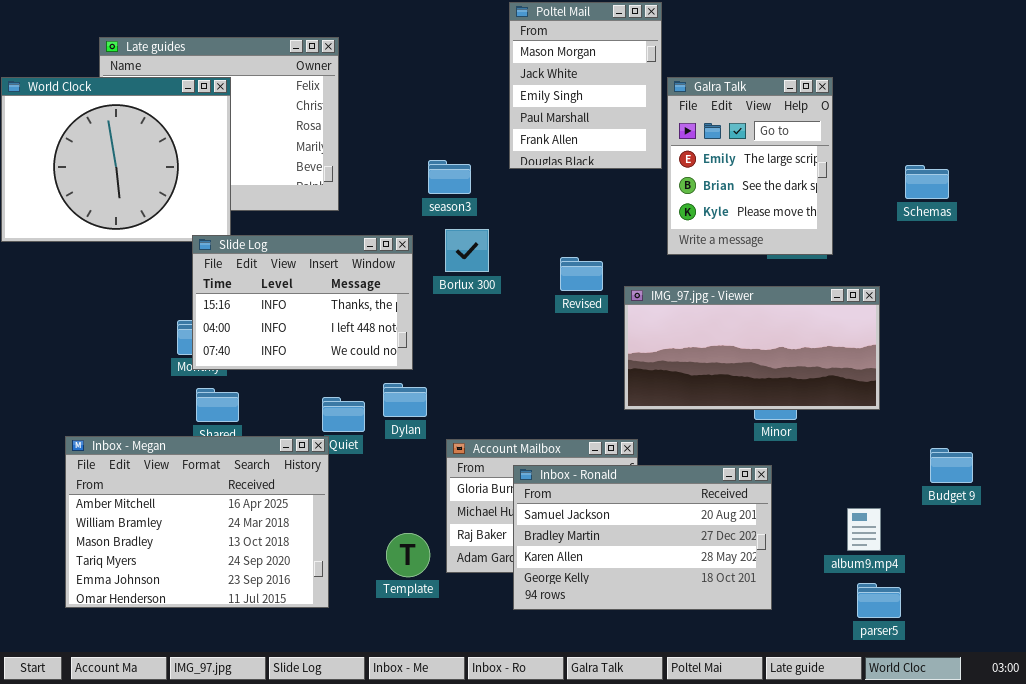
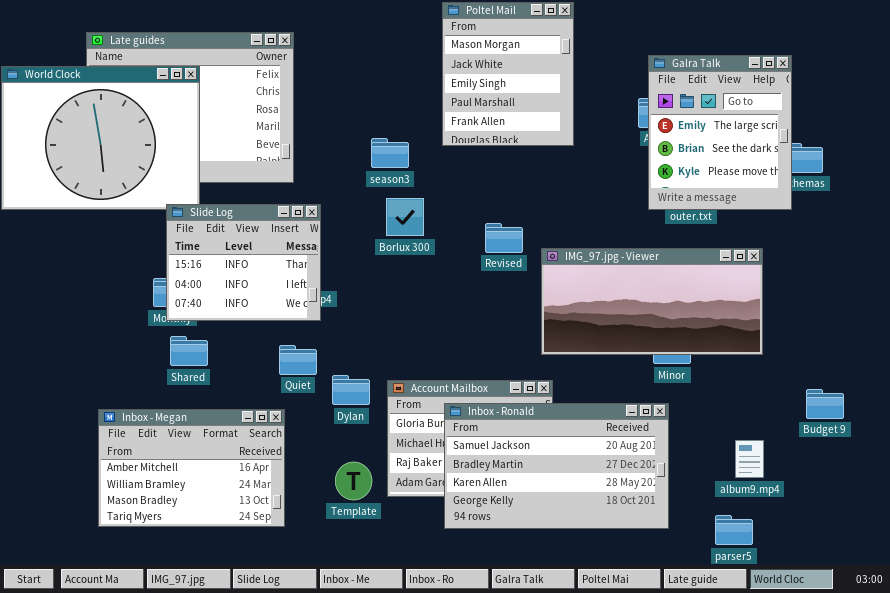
Galra Talk: [667,77,833,255] -> [648,55,792,210], moved
Slide Log: [192,235,413,370] -> [166,204,321,321], resized
Dylan: [383,383,427,417] -> [332,375,370,405], moved
Inbox - Megan: [65,436,329,608] -> [98,409,285,527], resized
parser5: [857,583,901,618] -> [715,515,753,545], moved

